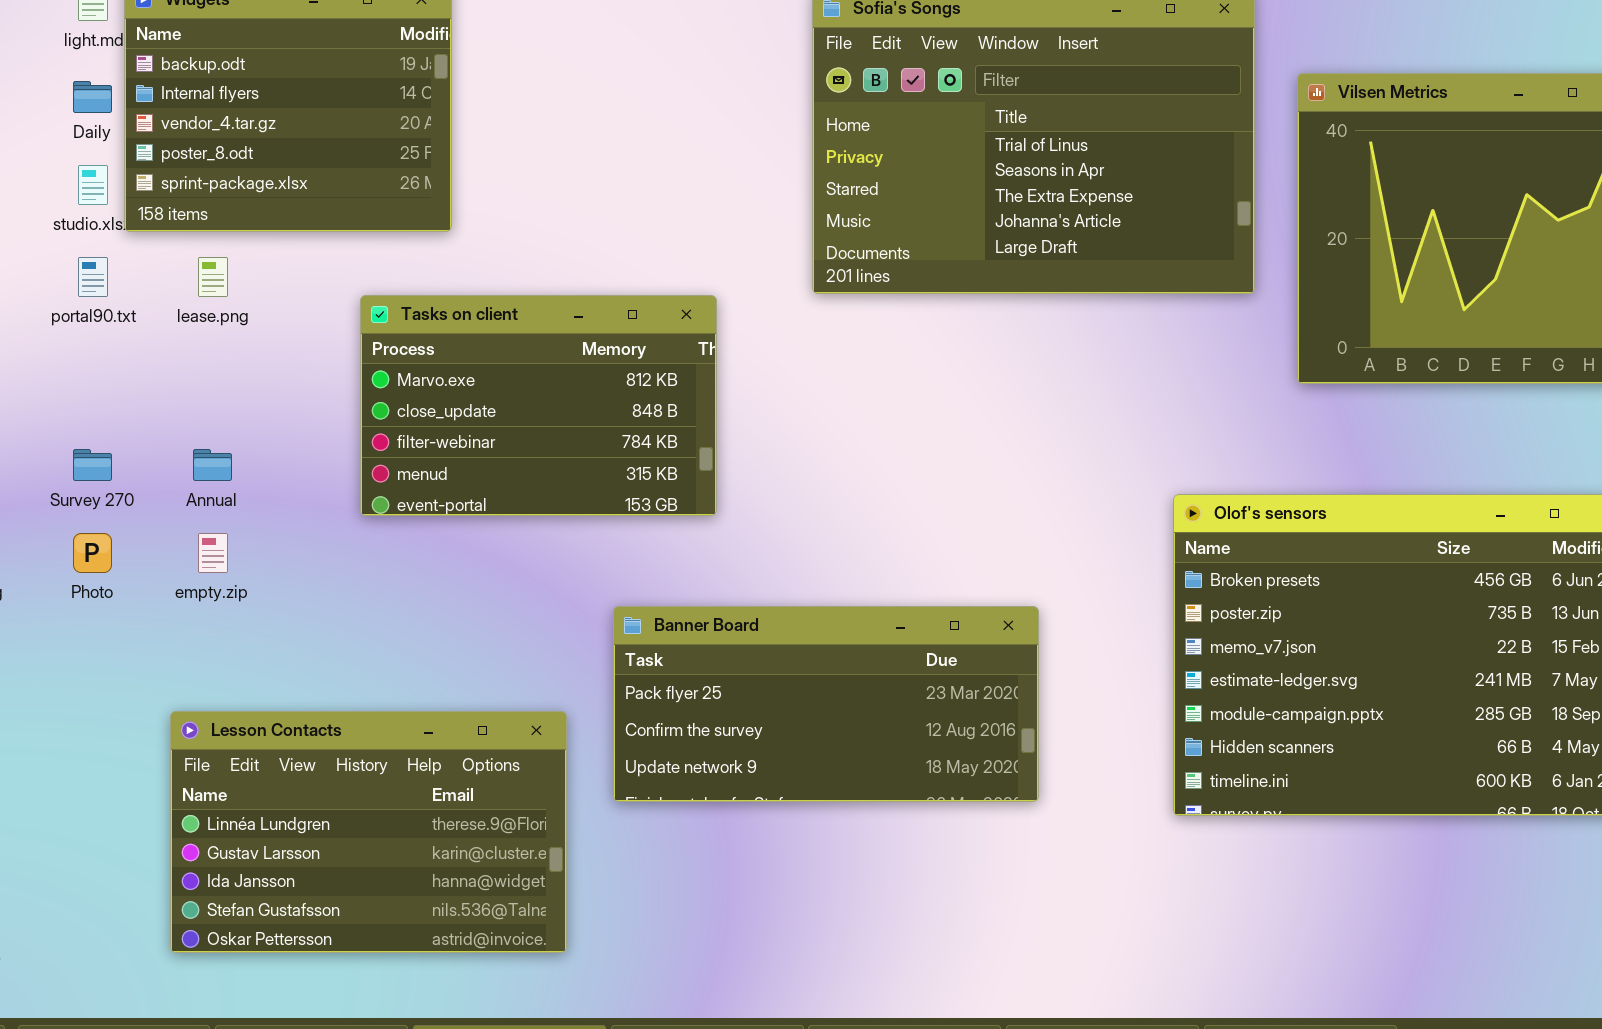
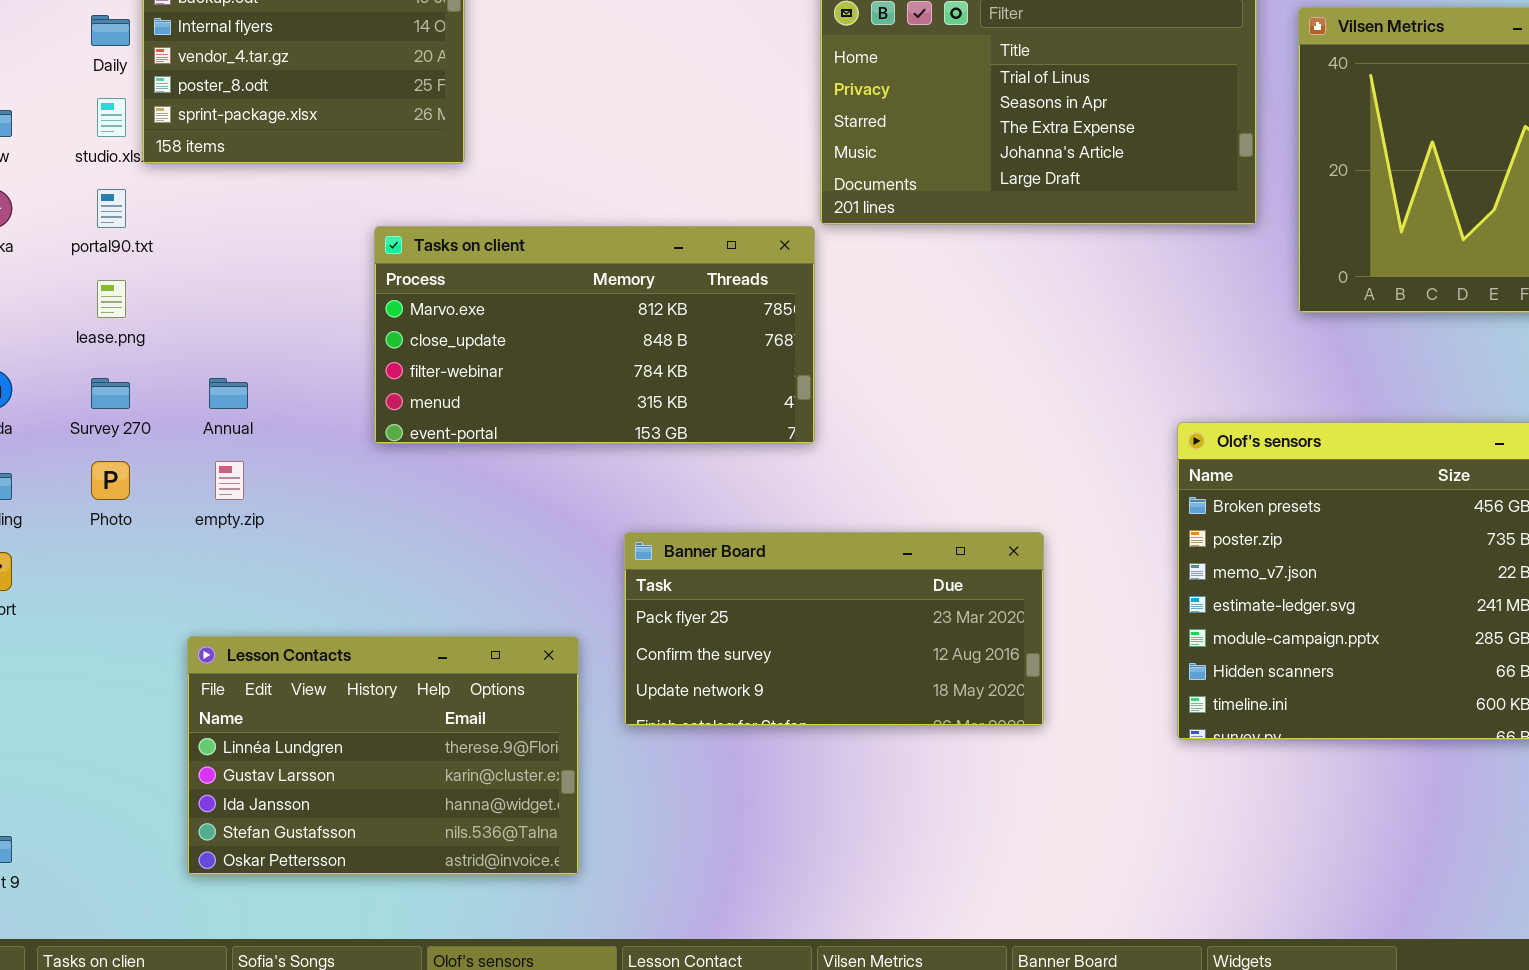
lease.png: [198,257,228,297] -> [97,280,126,318], moved
Tasks on client: [360,295,717,516] -> [374,226,815,444], resized

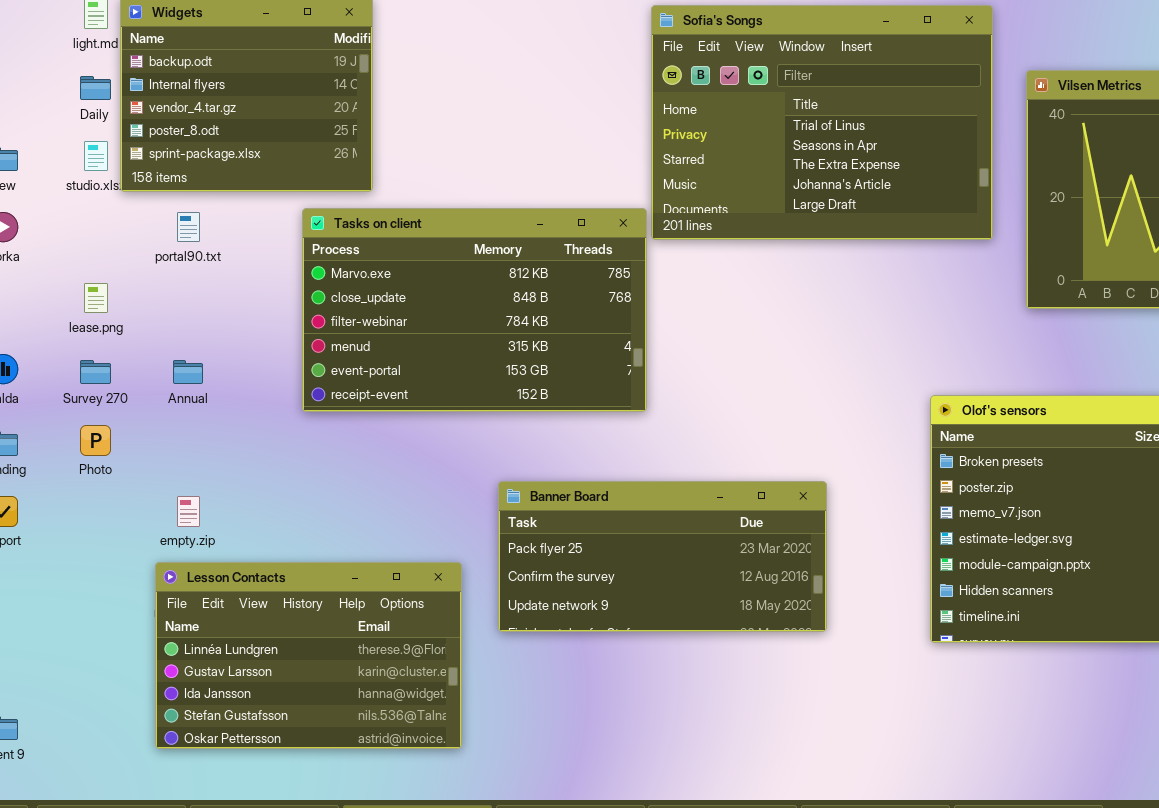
portal90.txt: [97,189,126,228] -> [177,212,200,242], moved
Tasks on client: [374,226,815,444] -> [302,208,647,412], resized
empty.zip: [215,461,244,500] -> [177,496,200,527], moved

